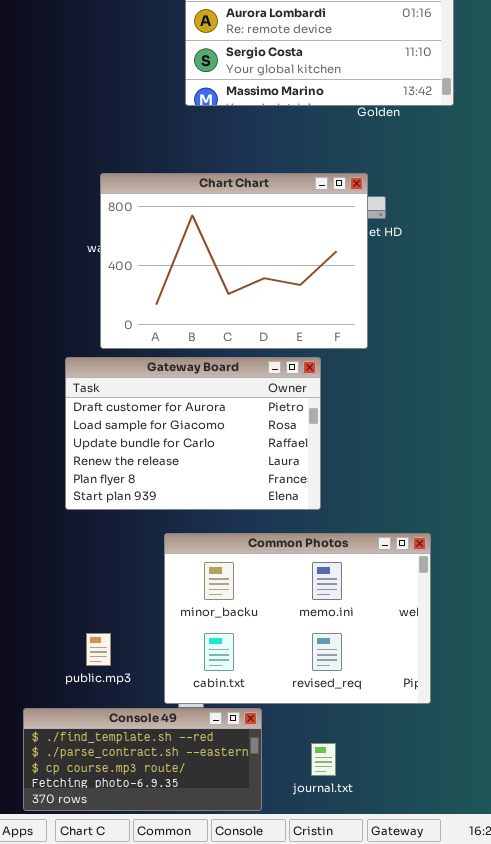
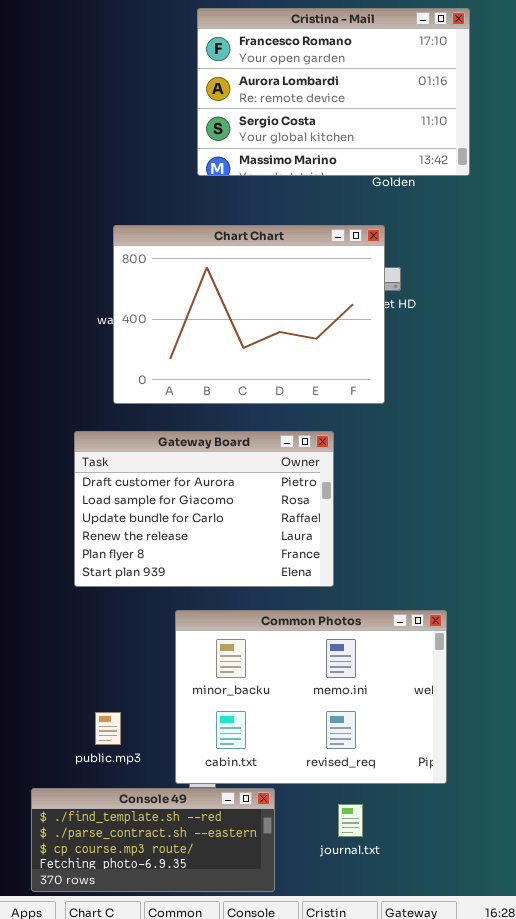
Chart Chart: [100,173,368,349] -> [113,225,385,404], moved
journal.txt: [311,743,336,776] -> [338,804,363,837], moved

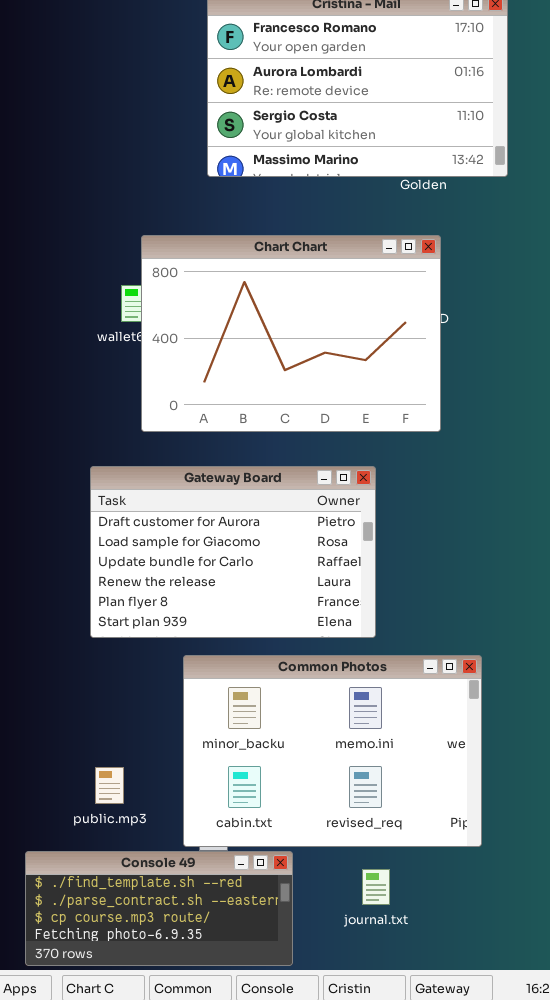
Chart Chart: [113,225,385,404] -> [141,235,441,432], moved
Gateway Board: [74,431,334,587] -> [90,466,376,638], moved

